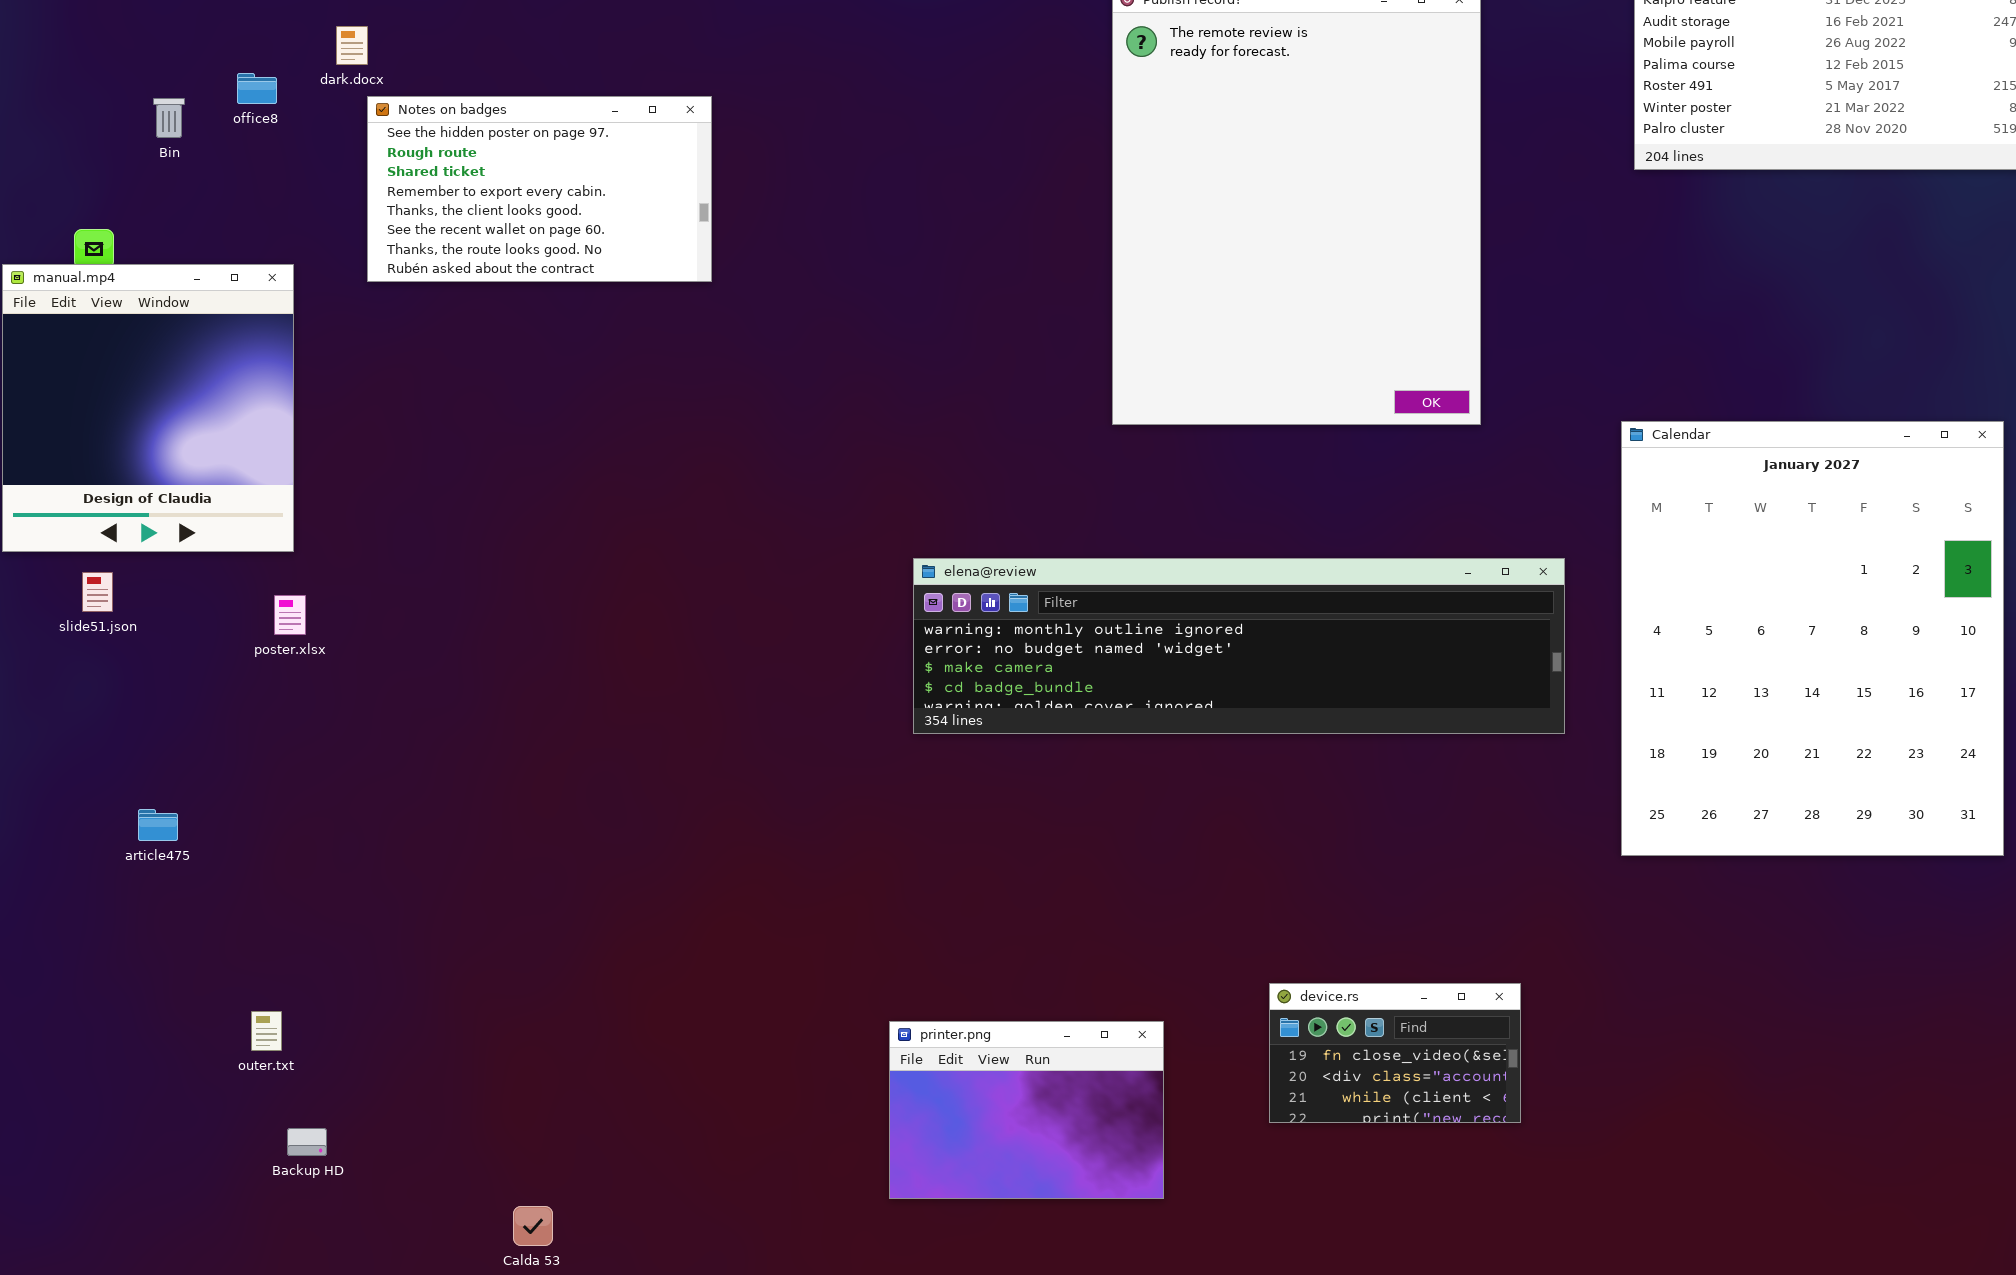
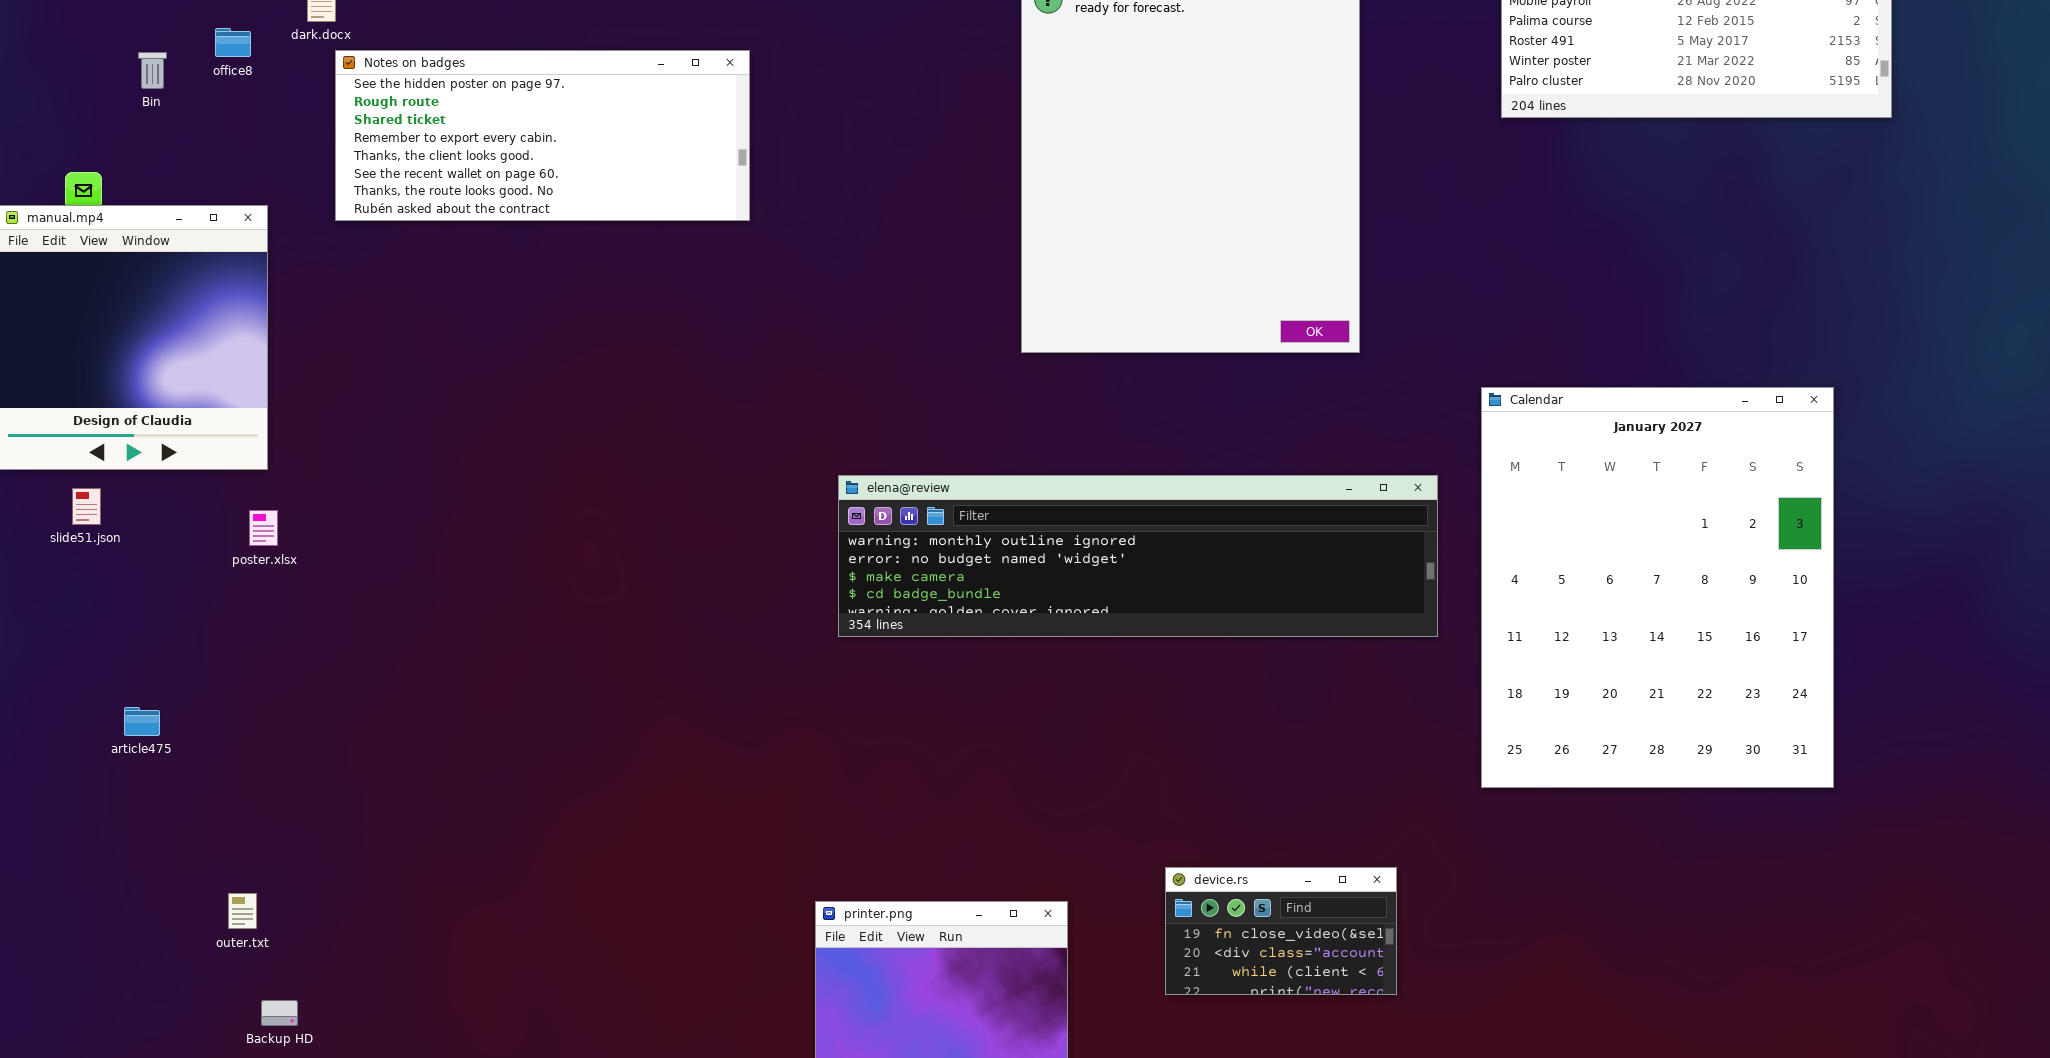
Notes on badges: [367,96,712,282] -> [335,50,750,221], resized
Calendar: [1621,421,2004,856] -> [1481,387,1834,788], moved

